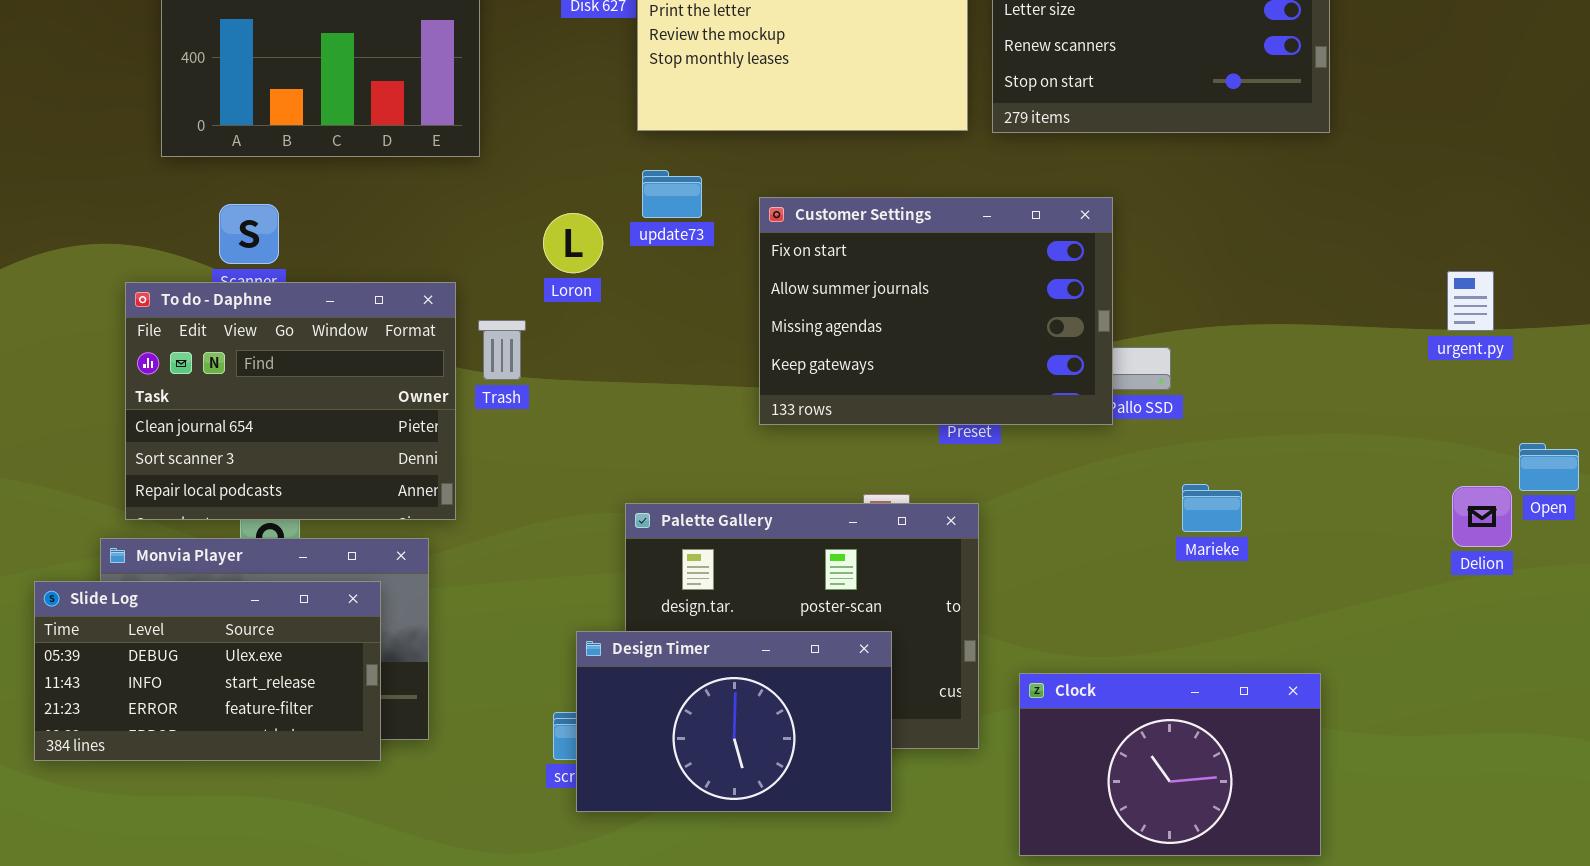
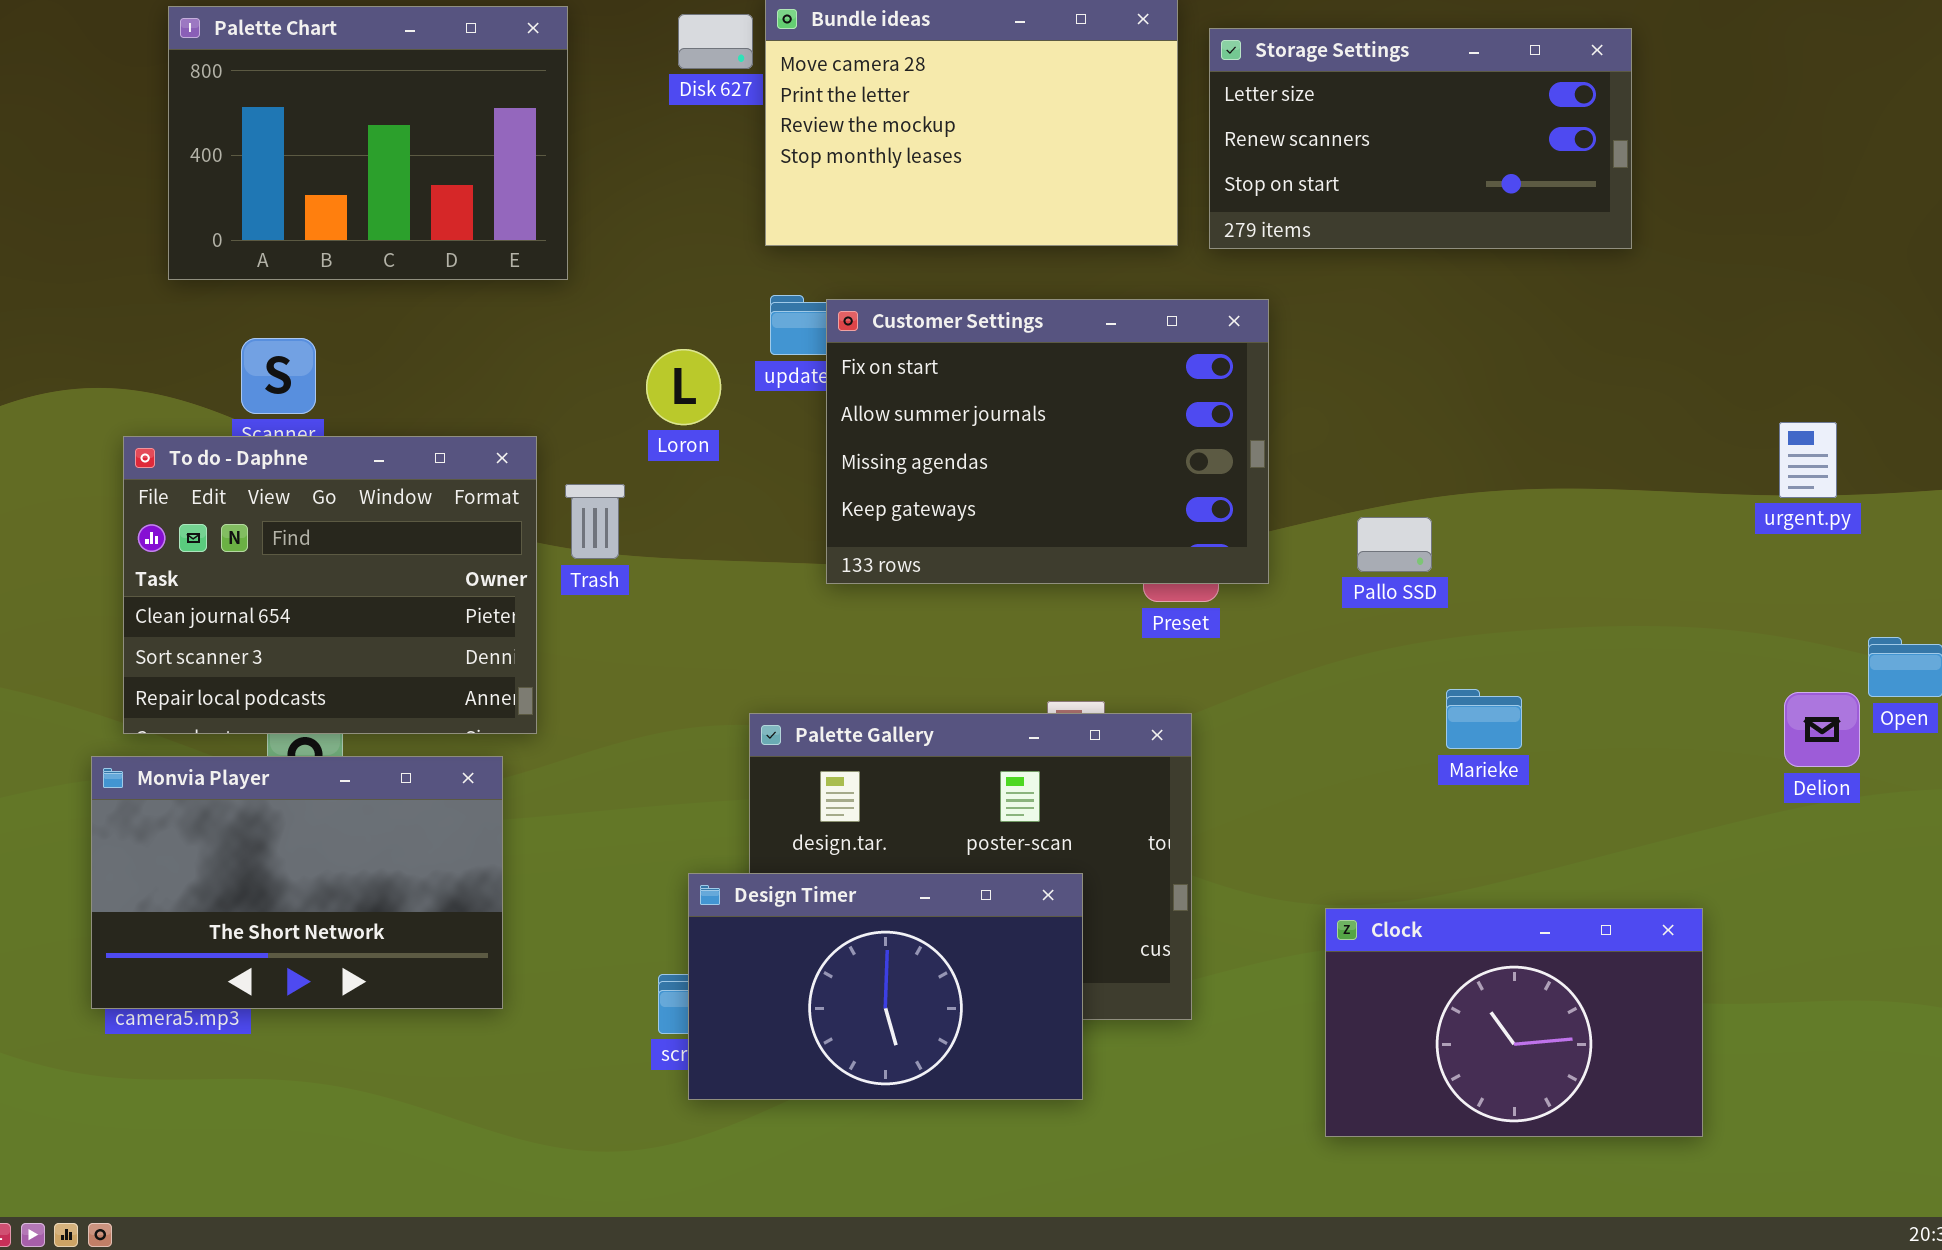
Customer Settings: [759,197,1113,425] -> [826,299,1269,584], moved
Slide Log: [34,581,381,761] -> none, closed
Clock: [1019,673,1321,856] -> [1325,908,1703,1137], moved

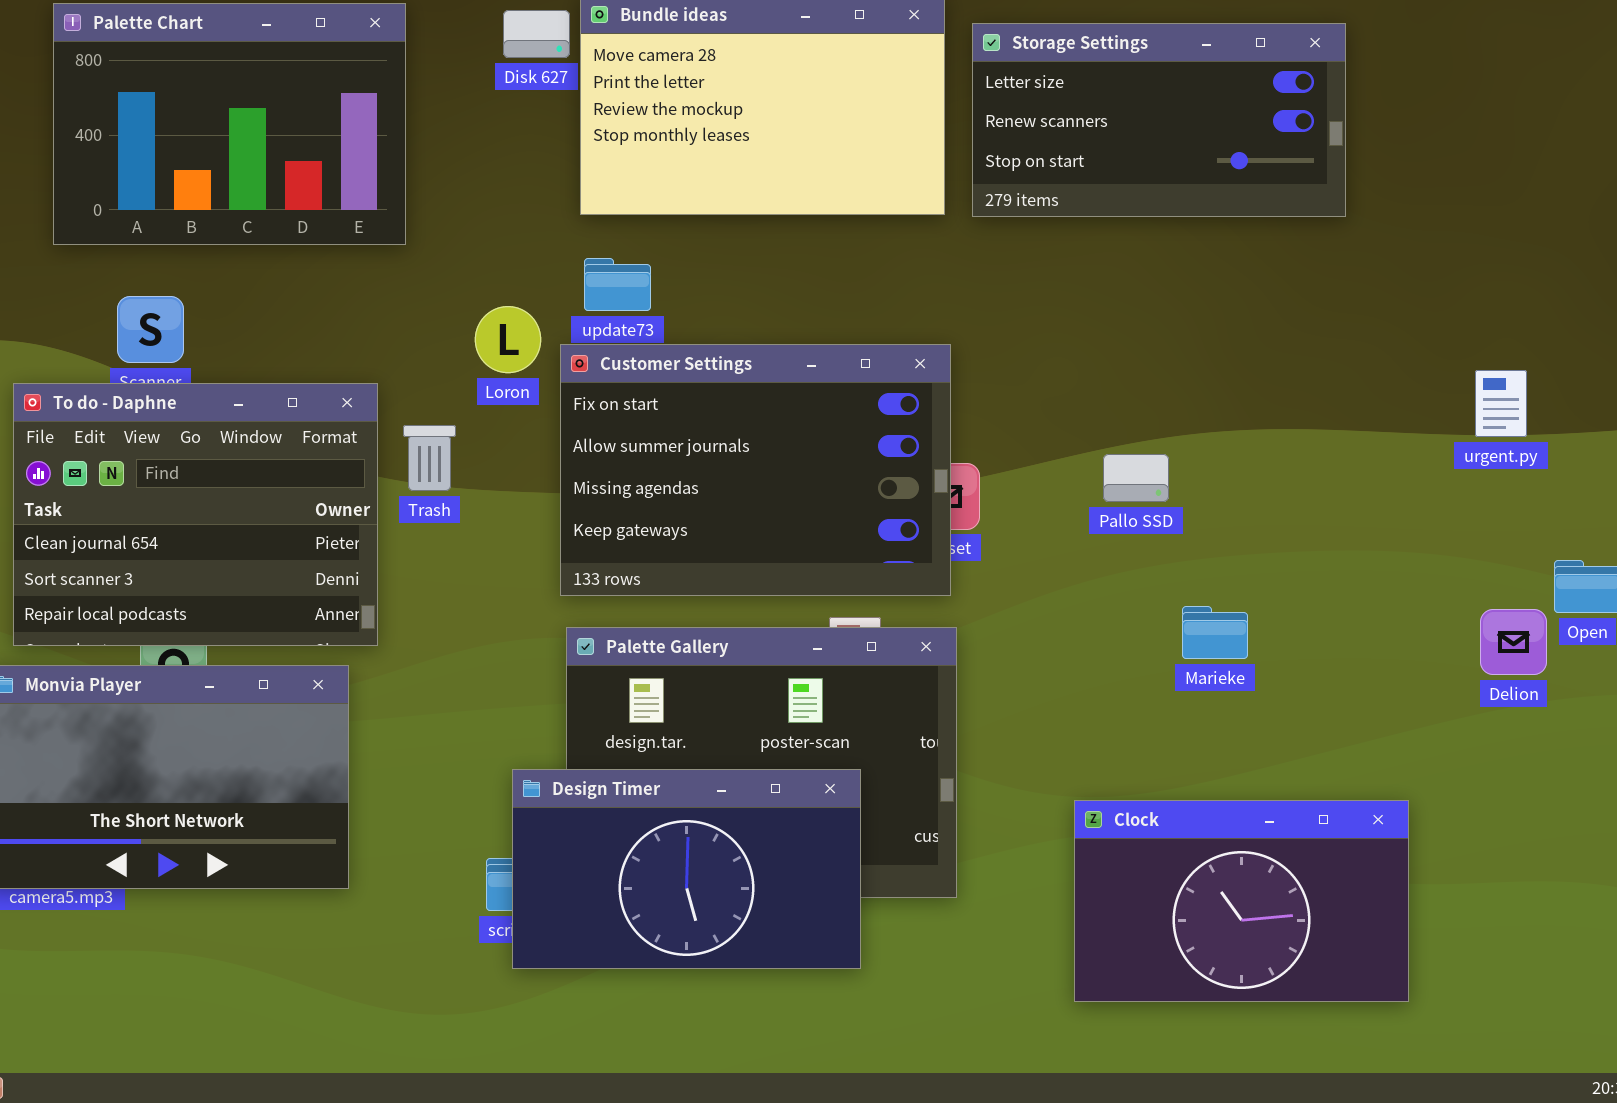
Customer Settings: [826,299,1269,584] -> [560,344,951,596], moved

